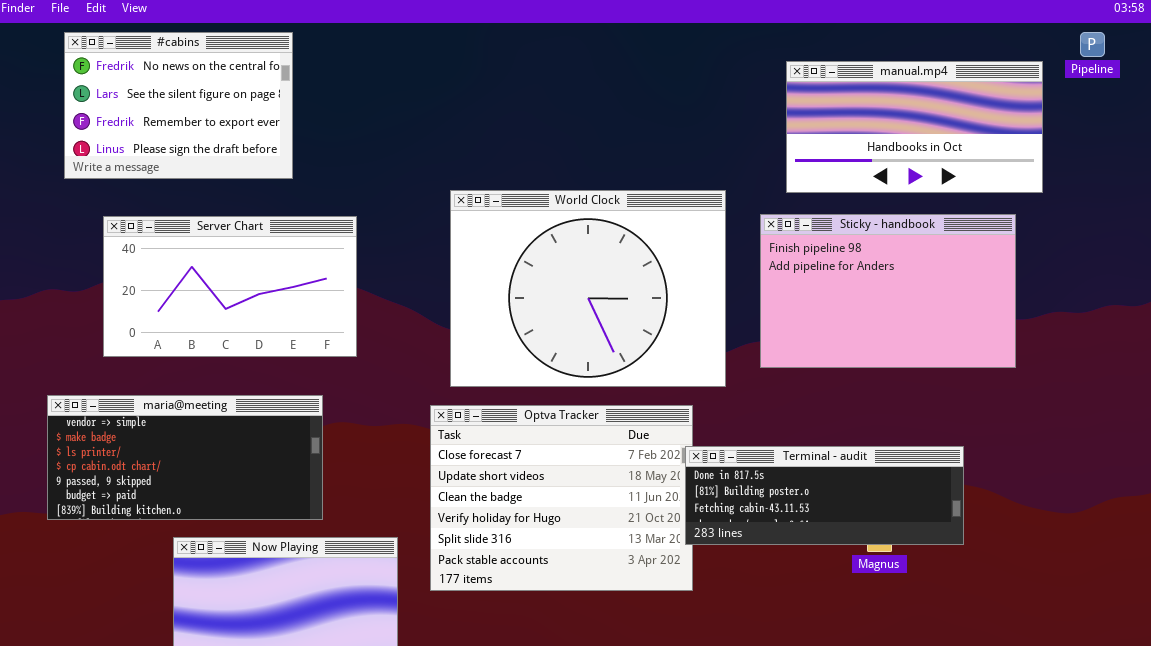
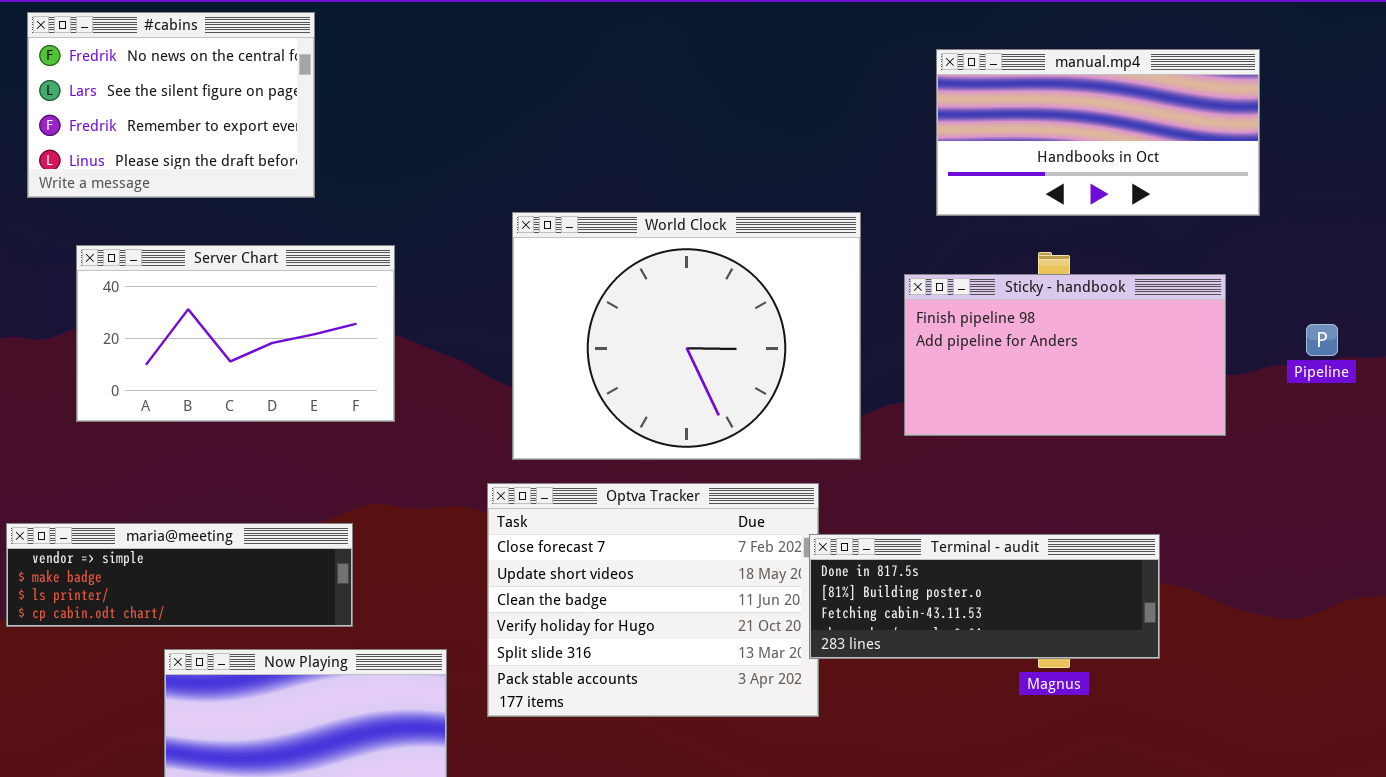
Pipeline: [1080,32,1105,57] -> [1306,324,1338,356], moved
Sticky - handbook: [760,214,1016,368] -> [904,274,1226,436], resized
maria@meeting: [47,395,323,520] -> [6,523,353,627], resized

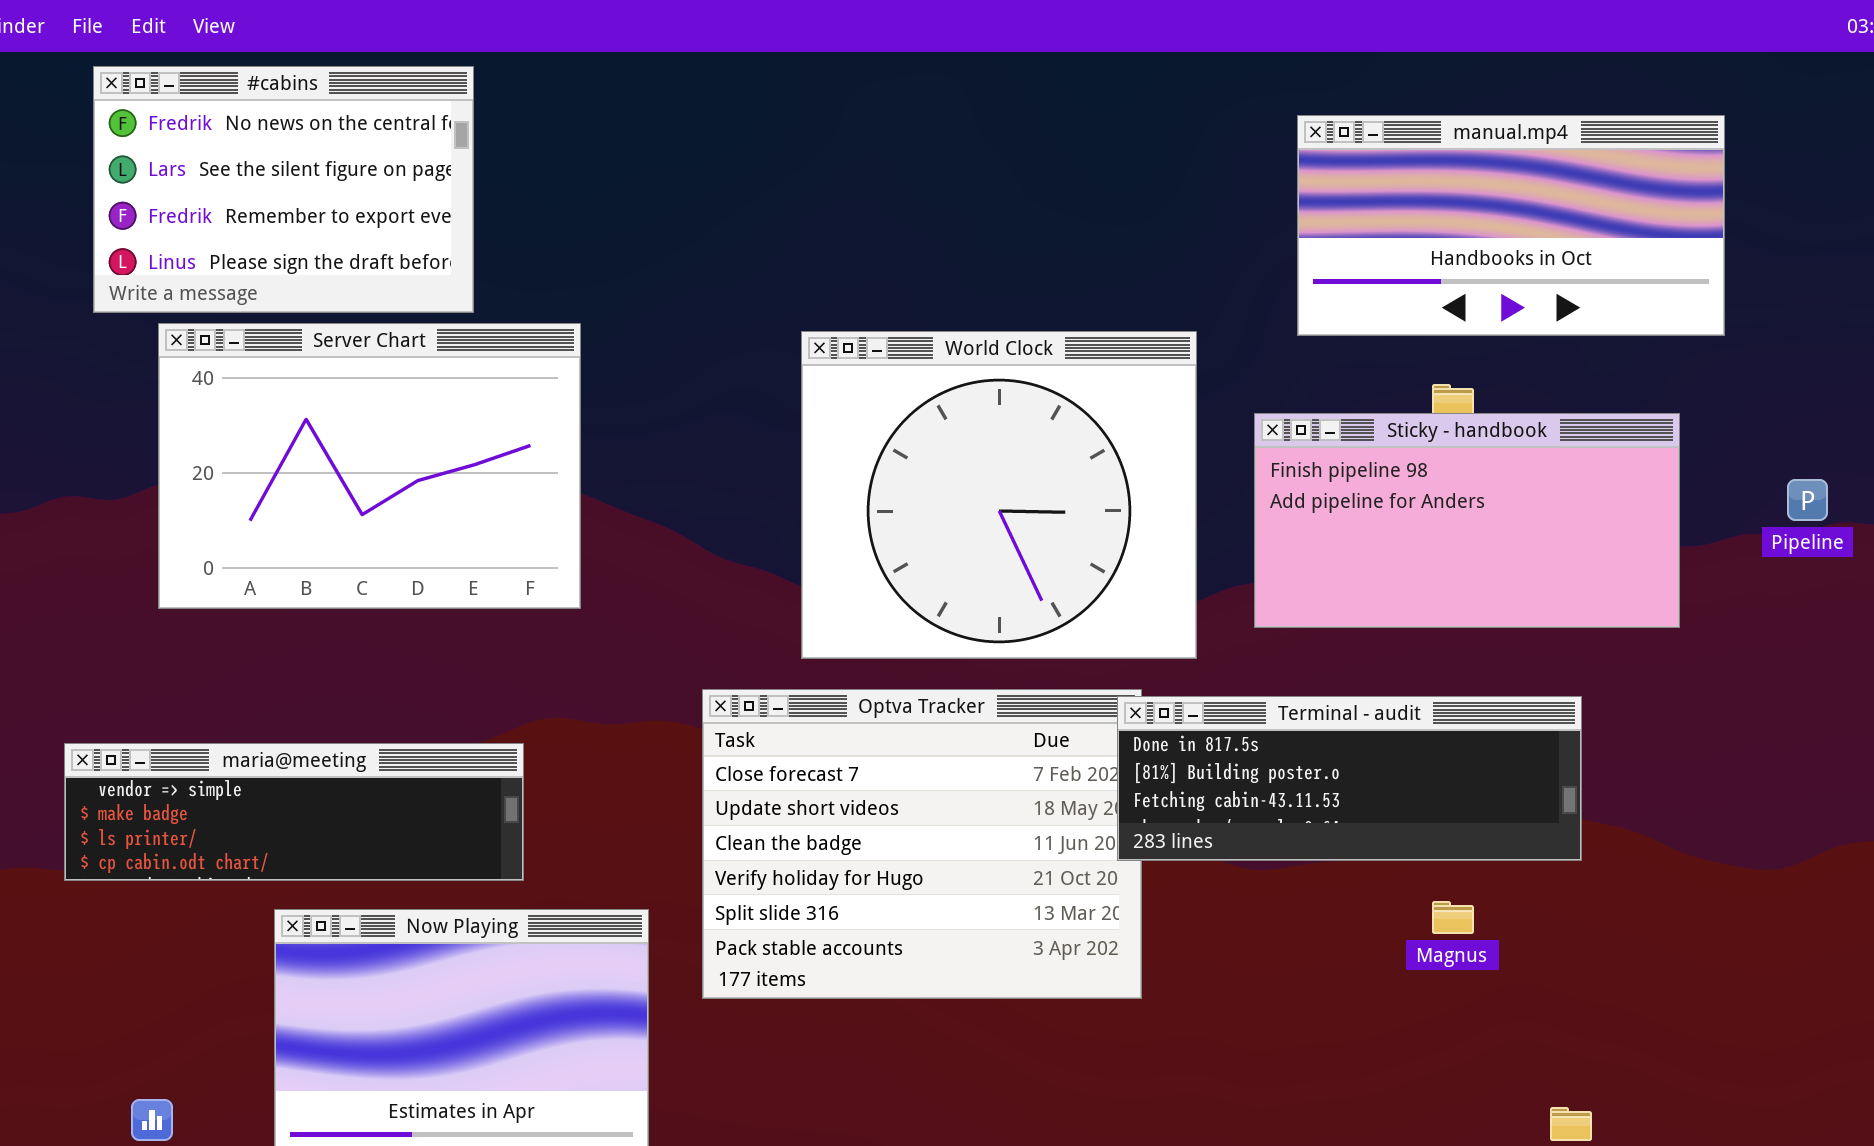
World Clock: [512,212,861,460] -> [801,331,1197,659], resized
Server Chart: [76,245,395,422] -> [158,323,581,609], resized
Terminal - audit: [809,534,1160,659] -> [1117,696,1582,861], moved

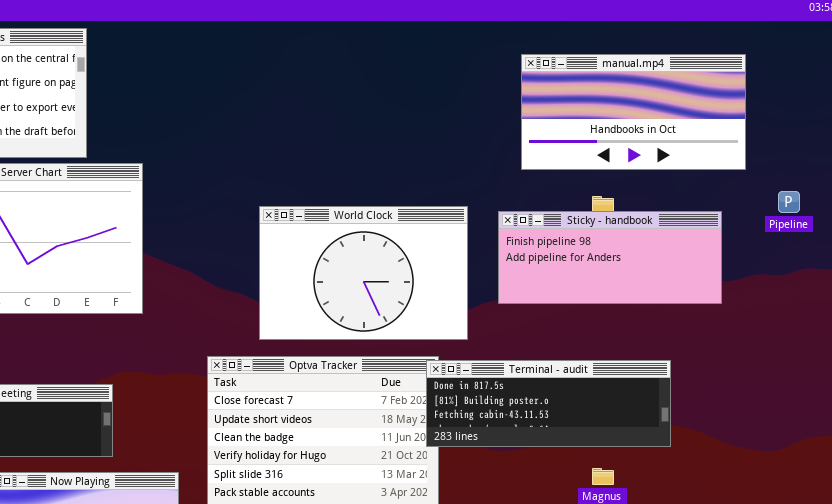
World Clock: [801,331,1197,659] -> [259,206,468,340], resized
Sticky - handbook: [1254,413,1680,628] -> [498,211,722,304], resized
Pipeline: [1787,479,1828,521] -> [778,191,800,213], moved

